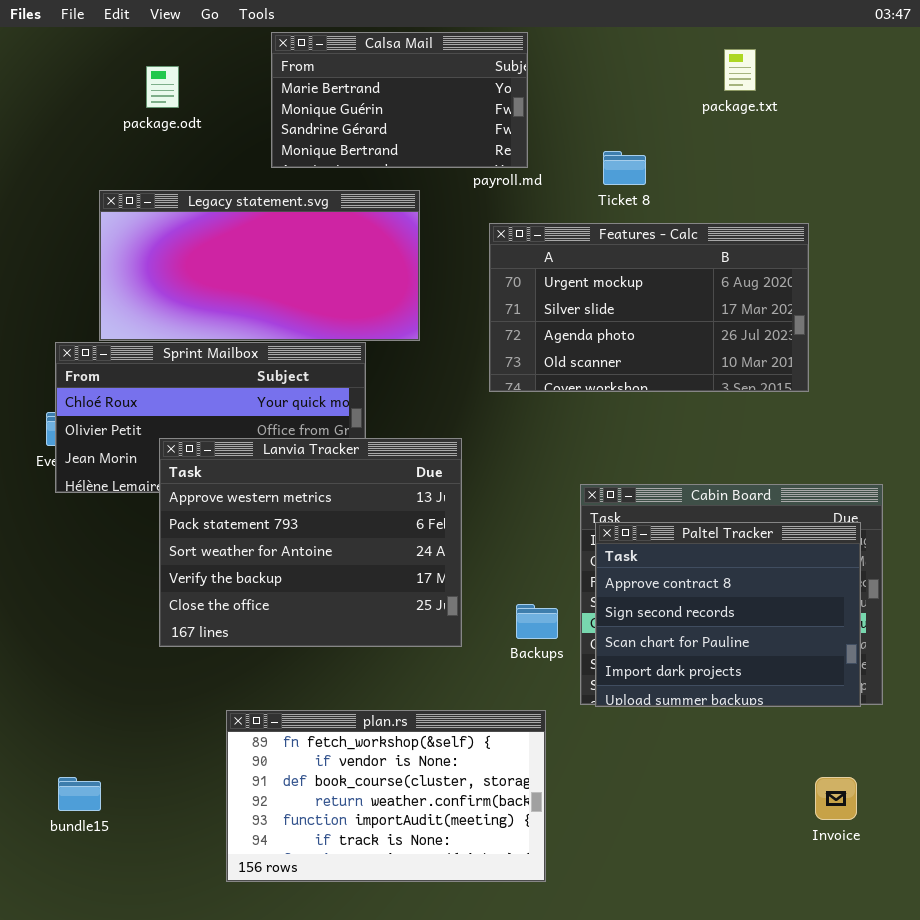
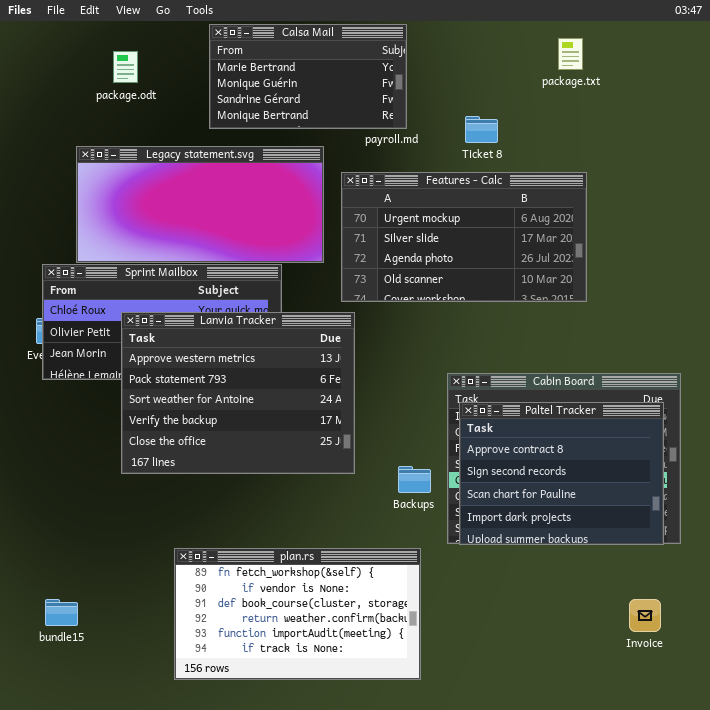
Features - Calc: [489,223,809,392] -> [341,172,587,302], moved
Lanvia Tracker: [159,438,462,647] -> [121,312,355,474], moved

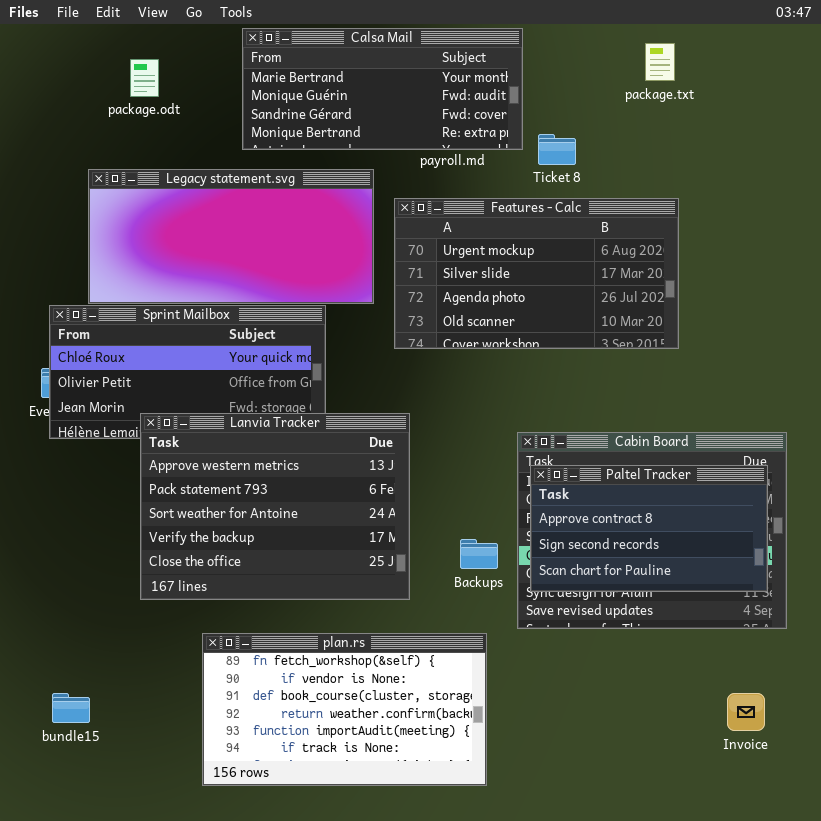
Calsa Mail: [209,24,407,129] -> [242,28,523,150], resized
Lanvia Tracker: [121,312,355,474] -> [140,413,410,600], moved
Paltel Tracker: [459,402,664,545] -> [530,465,768,592], resized

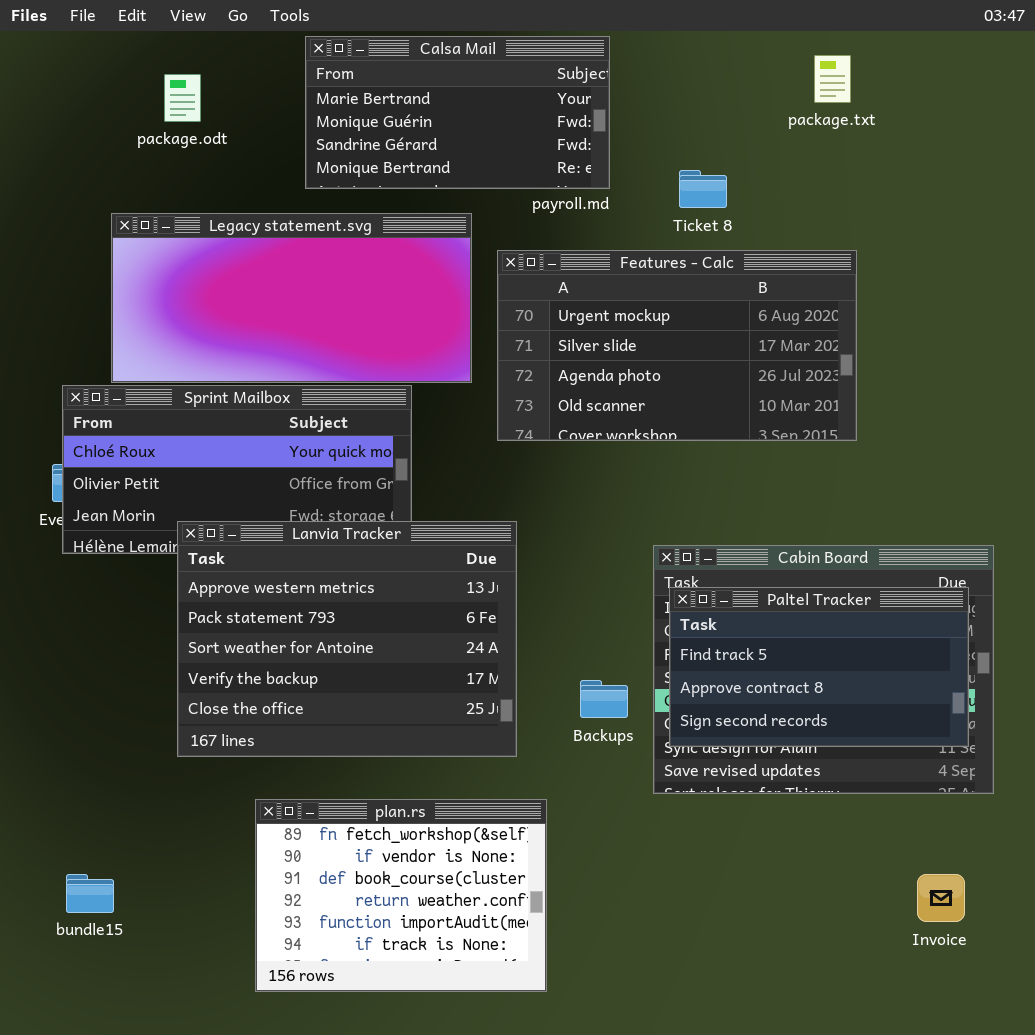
Calsa Mail: [242,28,523,150] -> [305,36,610,189], resized
Paltel Tracker: [530,465,768,592] -> [669,587,969,747], scrolled up 1 row
plan.rs: [202,633,487,786] -> [255,799,547,992], resized

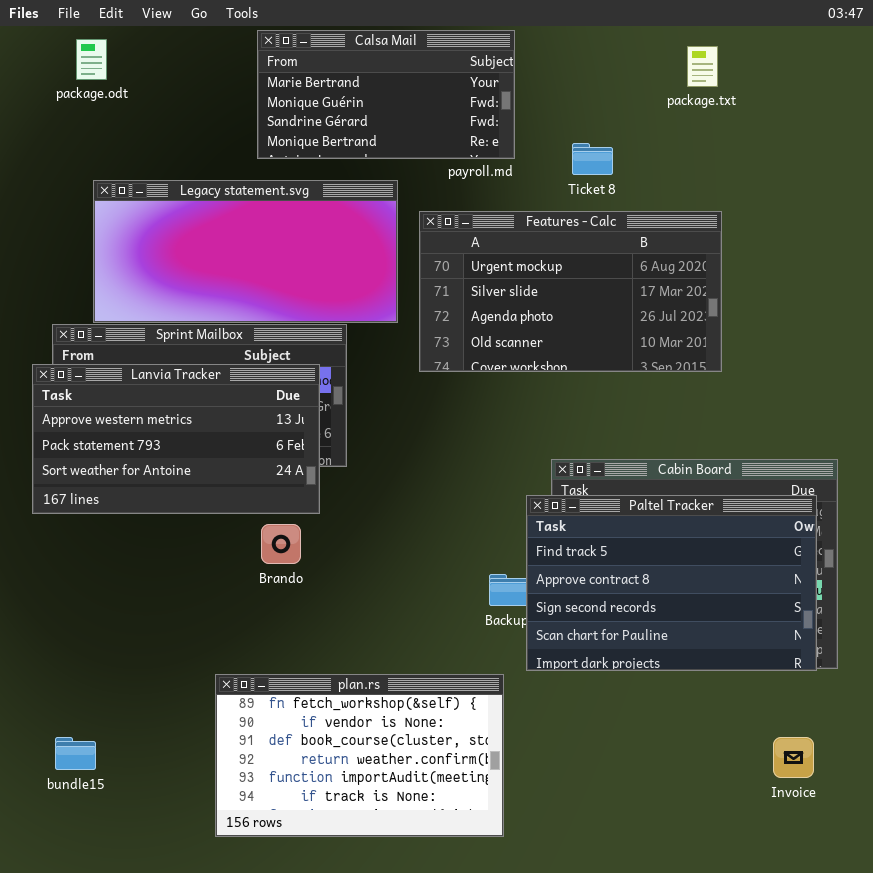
package.odt: [164,74,201,122] -> [76,39,107,80], moved
Lanvia Tracker: [177,521,517,757] -> [32,364,320,514], moved, resized
Paltel Tracker: [669,587,969,747] -> [526,495,817,671], resized
plan.rs: [255,799,547,992] -> [215,674,504,837], resized

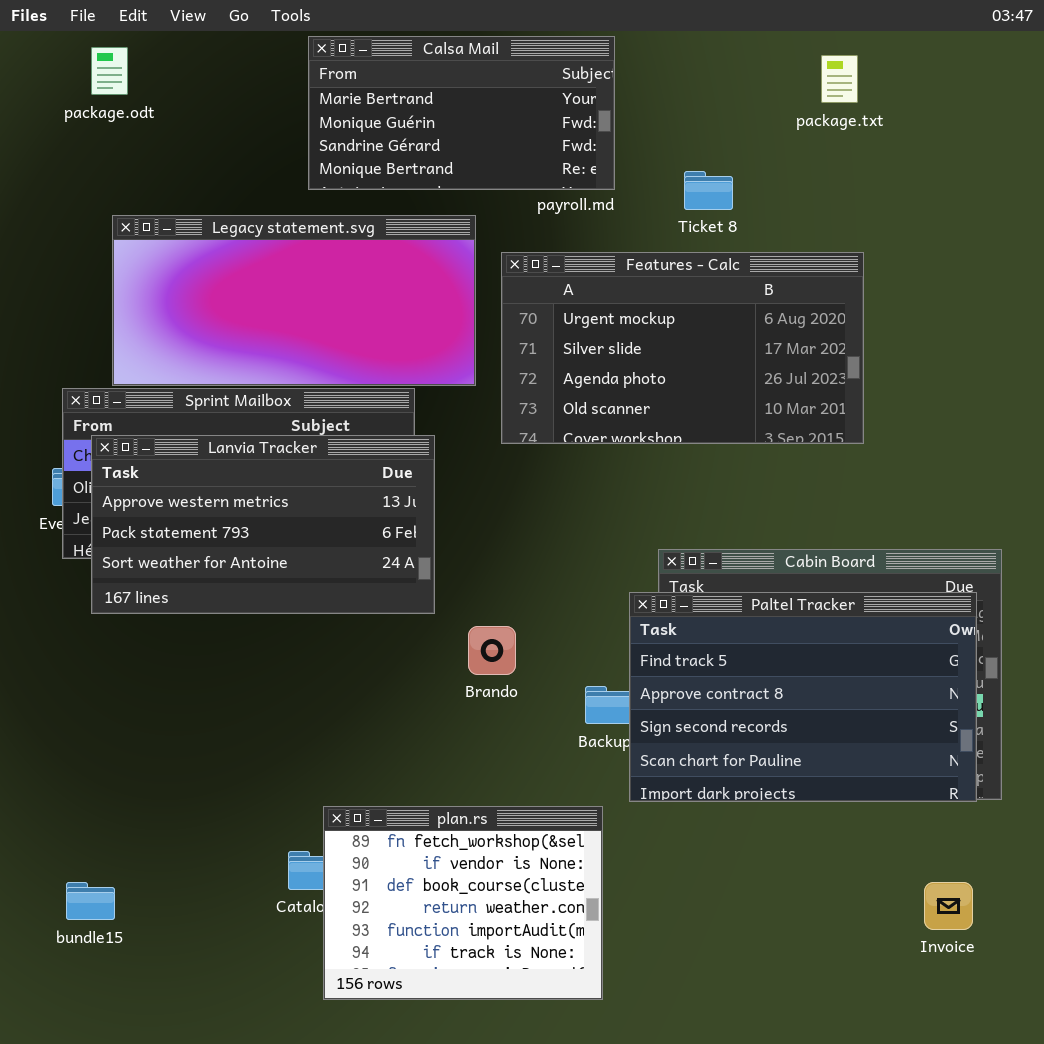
Lanvia Tracker: [32,364,320,514] -> [91,435,435,614], moved
Brando: [261,524,301,564] -> [468,626,516,675], moved
plan.rs: [215,674,504,837] -> [323,806,603,1000], resized

